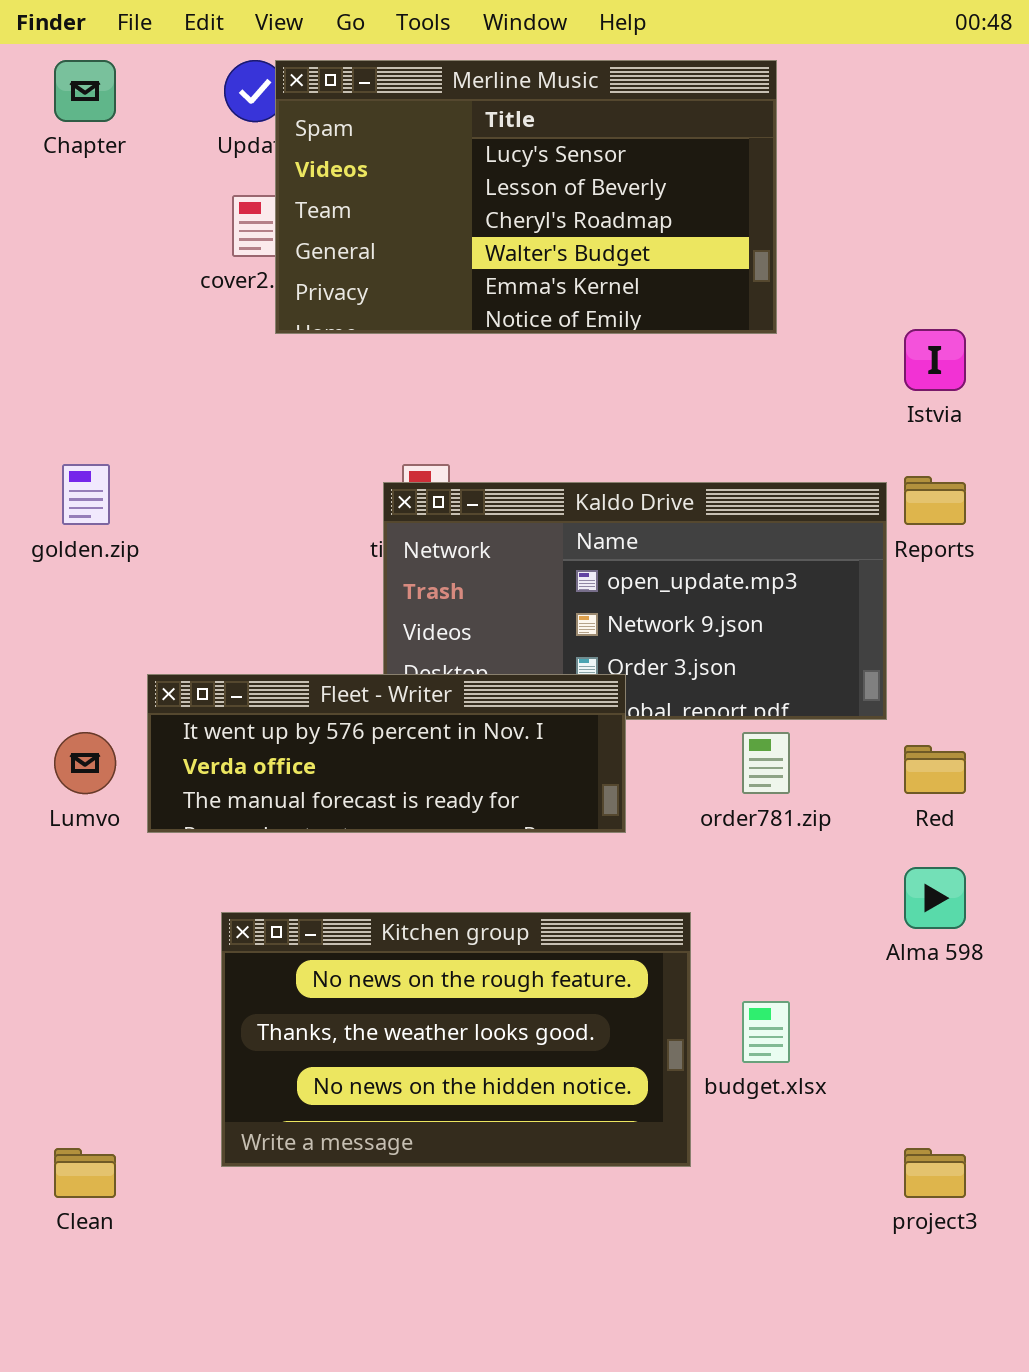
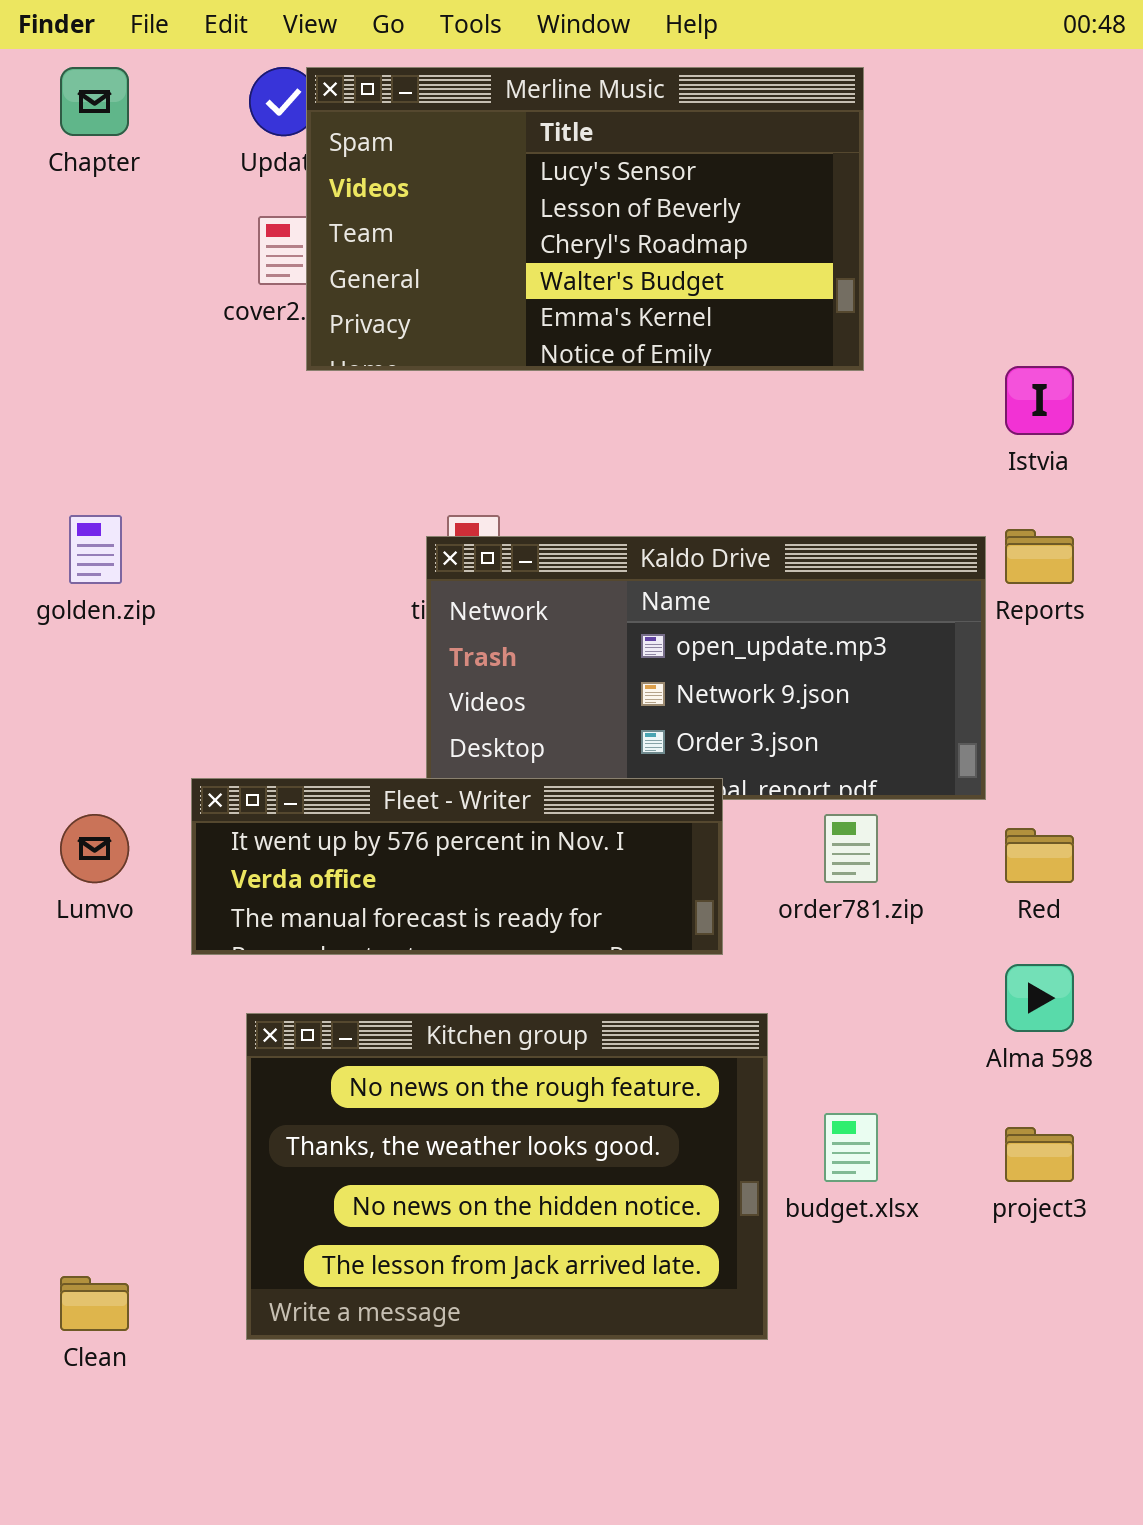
Fleet - Writer: [147,674,626,833] -> [191,778,723,955], moved
Kitchen group: [221,912,691,1167] -> [246,1013,768,1340], resized
project3: [904,1148,966,1198] -> [1005,1127,1074,1182], moved

